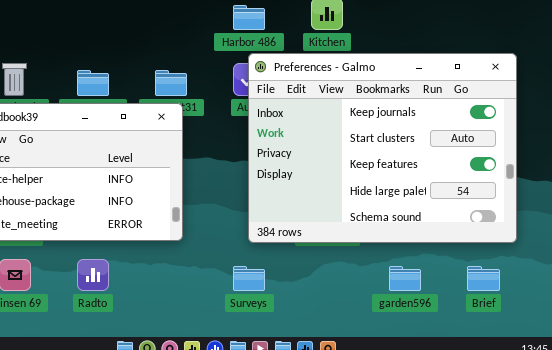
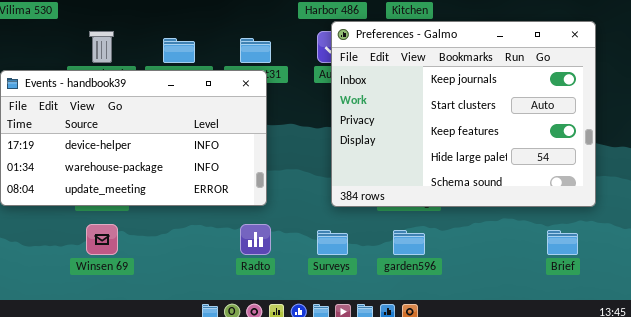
Radto: [77,259,109,291] -> [240,224,271,255], moved
garden596: [389,266,421,291] -> [393,230,425,255], moved

